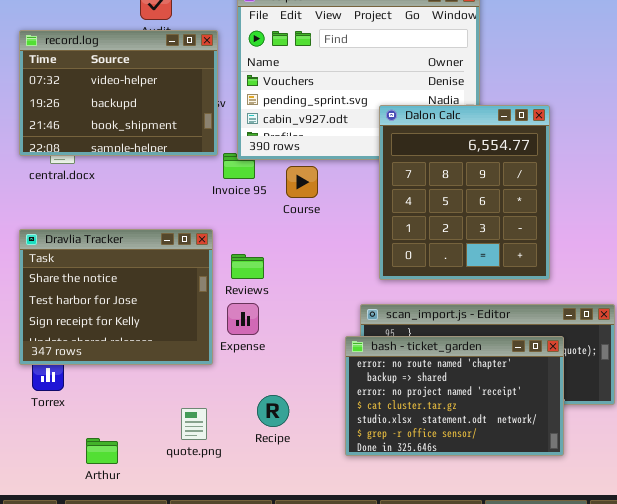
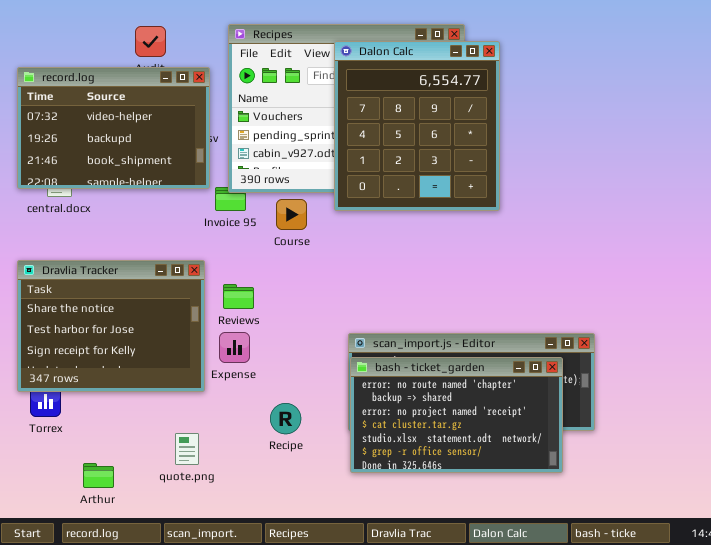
Dalon Calc: [379,105,550,280] -> [334,41,500,211], moved
bash - ticket_garden: [345,336,564,456] -> [350,357,563,473], moved
Recipe: [257,395,289,427] -> [270,403,301,434], moved

